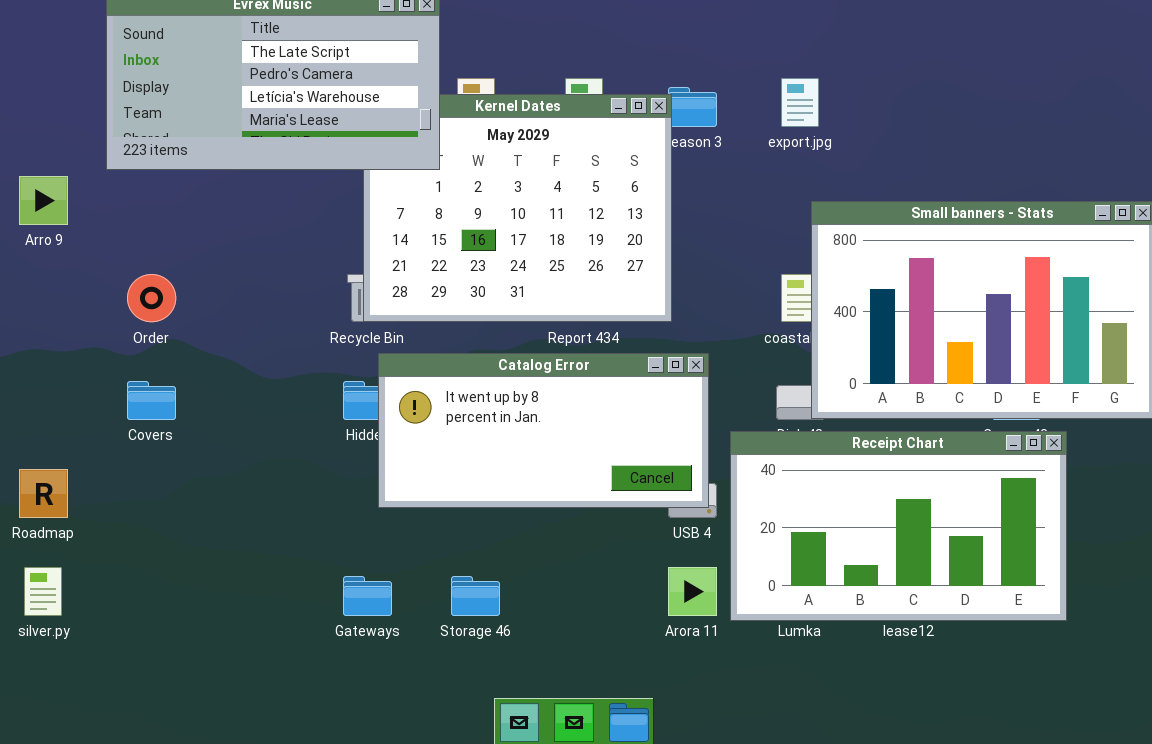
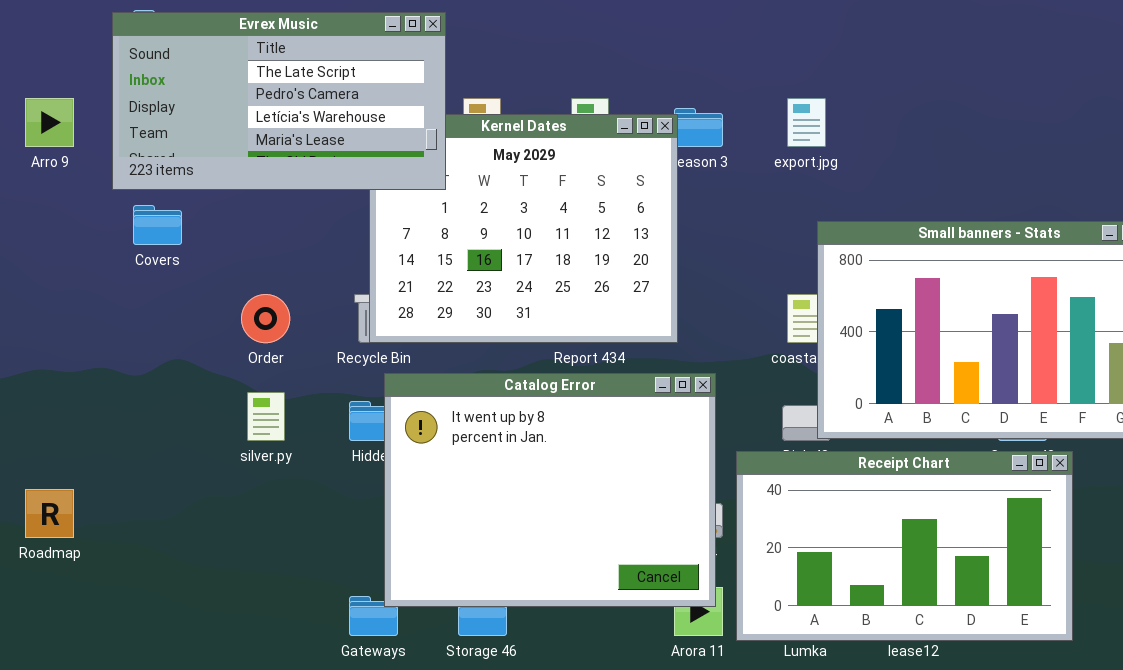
Arro 9: [19,176,68,225] -> [25,98,74,147], moved
Order: [127,274,176,322] -> [241,294,290,343], moved
Catalog Error: [378,353,709,508] -> [384,373,716,607], resized
Covers: [127,381,176,420] -> [133,205,182,245], moved
silver.py: [24,567,62,616] -> [247,392,285,441], moved

